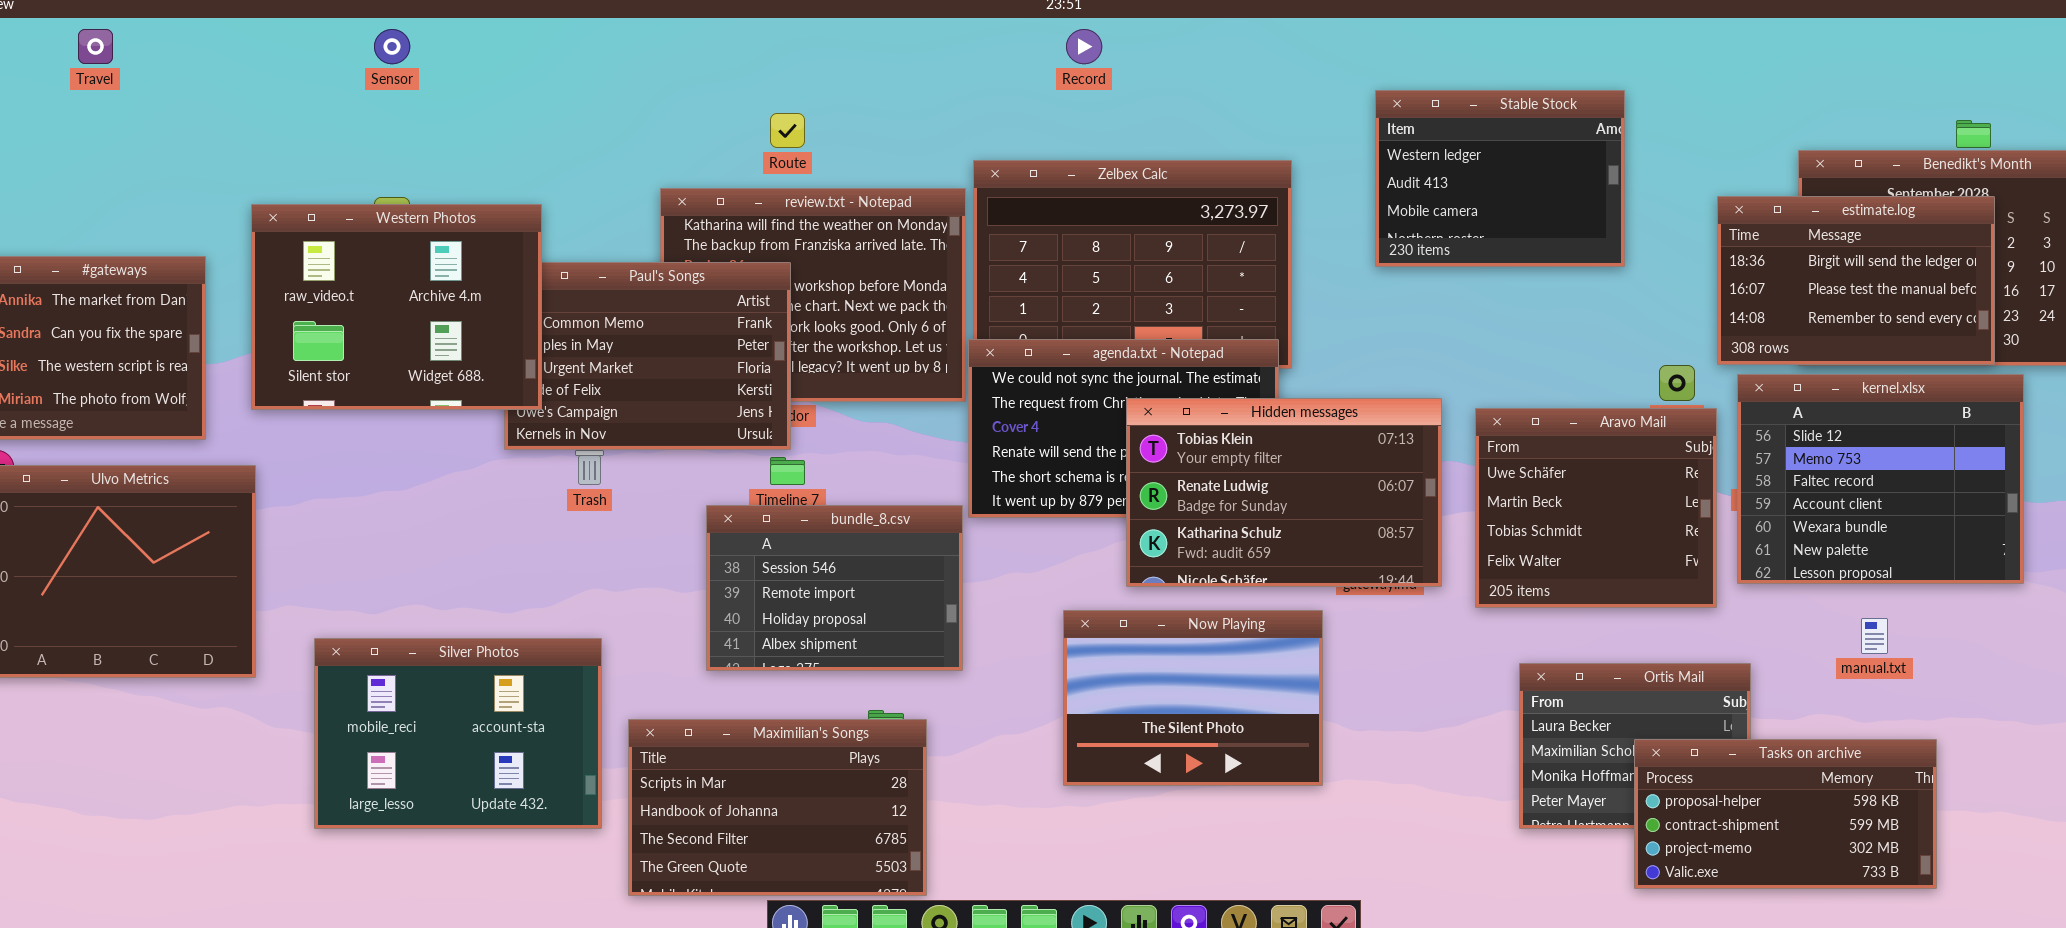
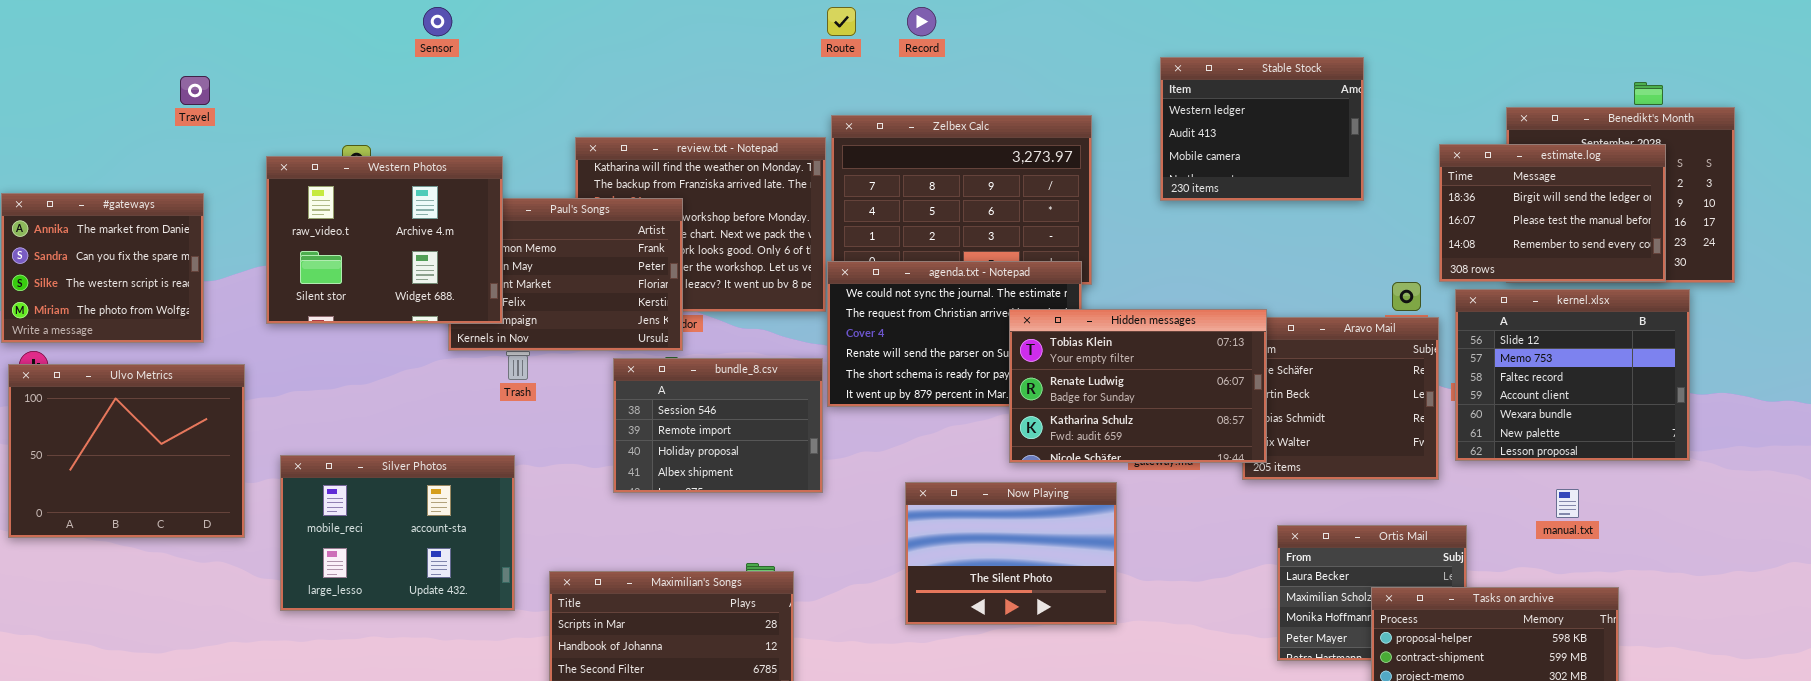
Travel: [78,29,113,64] -> [180,76,210,105], moved
Sensor: [374,29,410,64] -> [423,7,452,36], moved
Route: [770,113,805,148] -> [827,7,856,36], moved
Western Photos: [251,204,542,410] -> [266,156,503,324], moved
Hidden messages: [1126,398,1442,587] -> [1009,309,1267,463], moved
bundle_8.csv: [706,505,963,671] -> [613,358,823,493], moved
Silver Photos: [314,638,602,829] -> [280,455,515,611], moved

